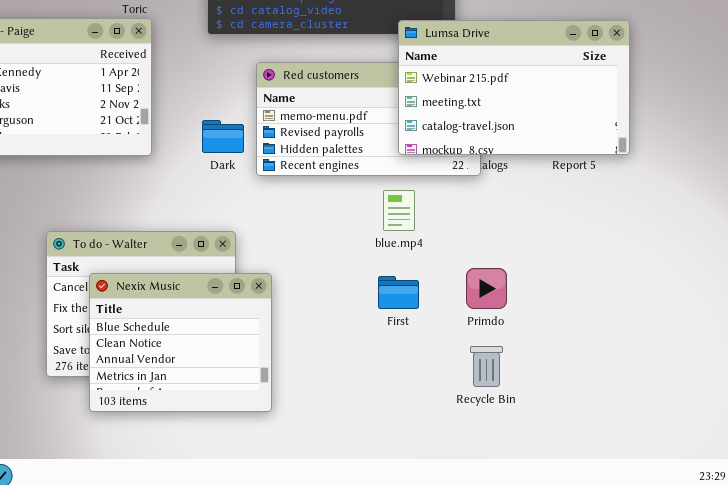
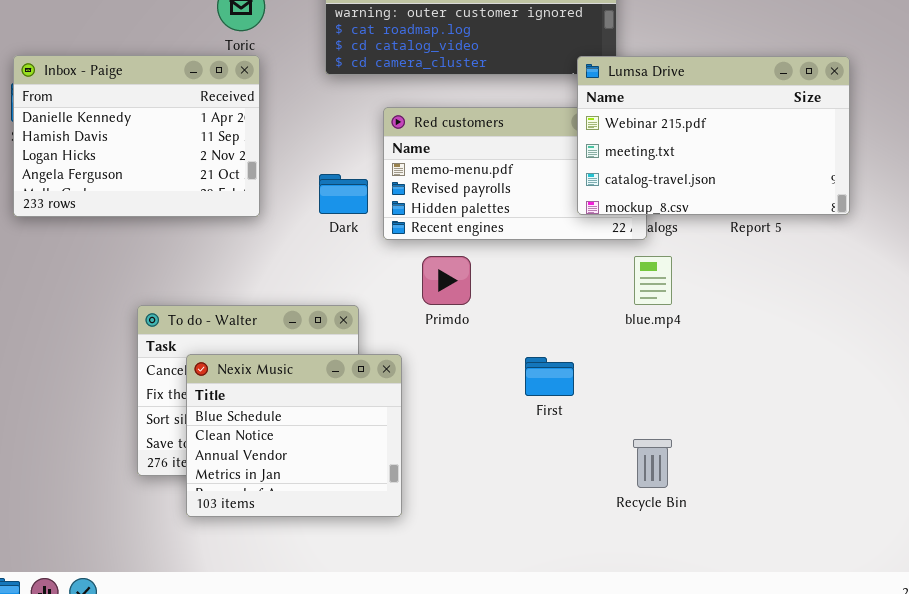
Lumsa Drive: [398,20,630,155] -> [577,56,850,215], moved
blue.mp4: [383,190,415,231] -> [634,256,672,305], moved
Primdo: [466,268,507,309] -> [422,256,471,305], moved

